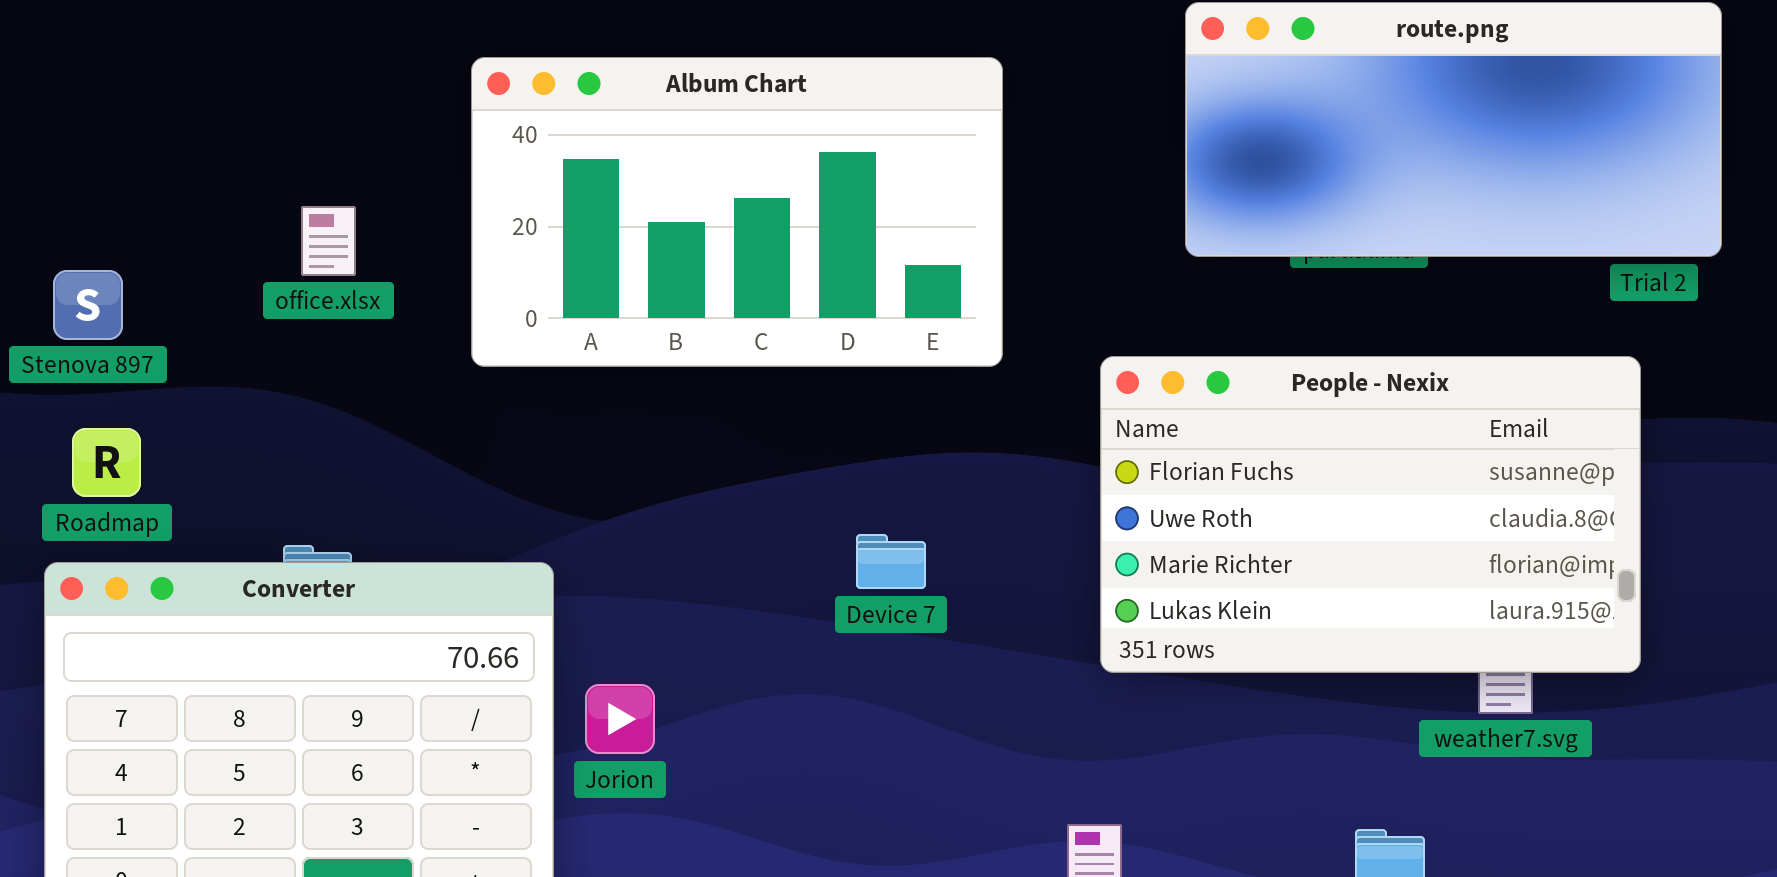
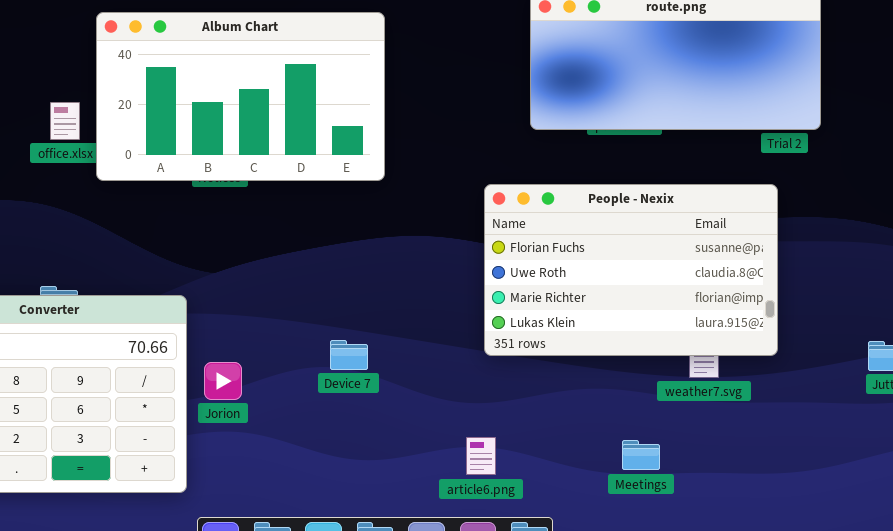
Album Chart: [471,57,1003,367] -> [96,12,385,181], moved
Device 7: [856,534,926,589] -> [330,340,368,370], moved

